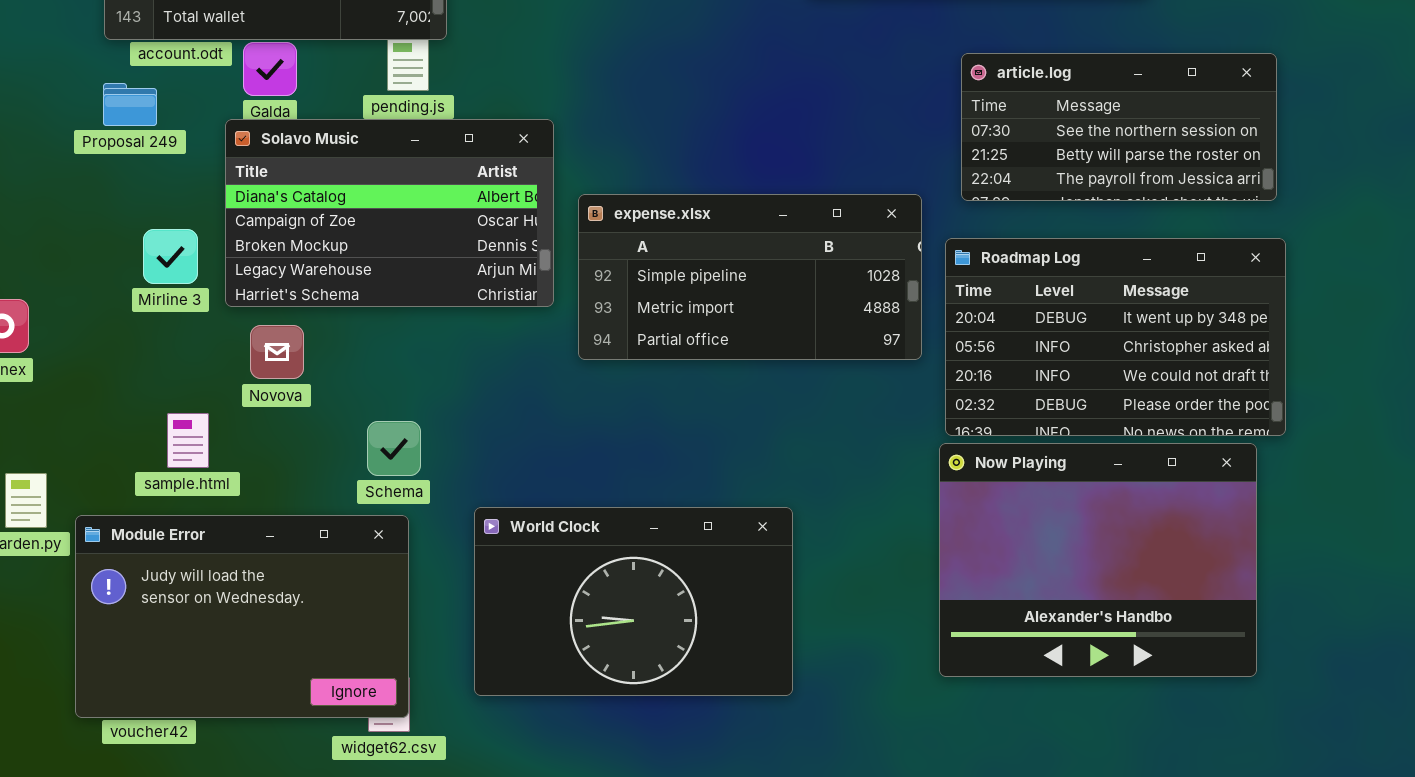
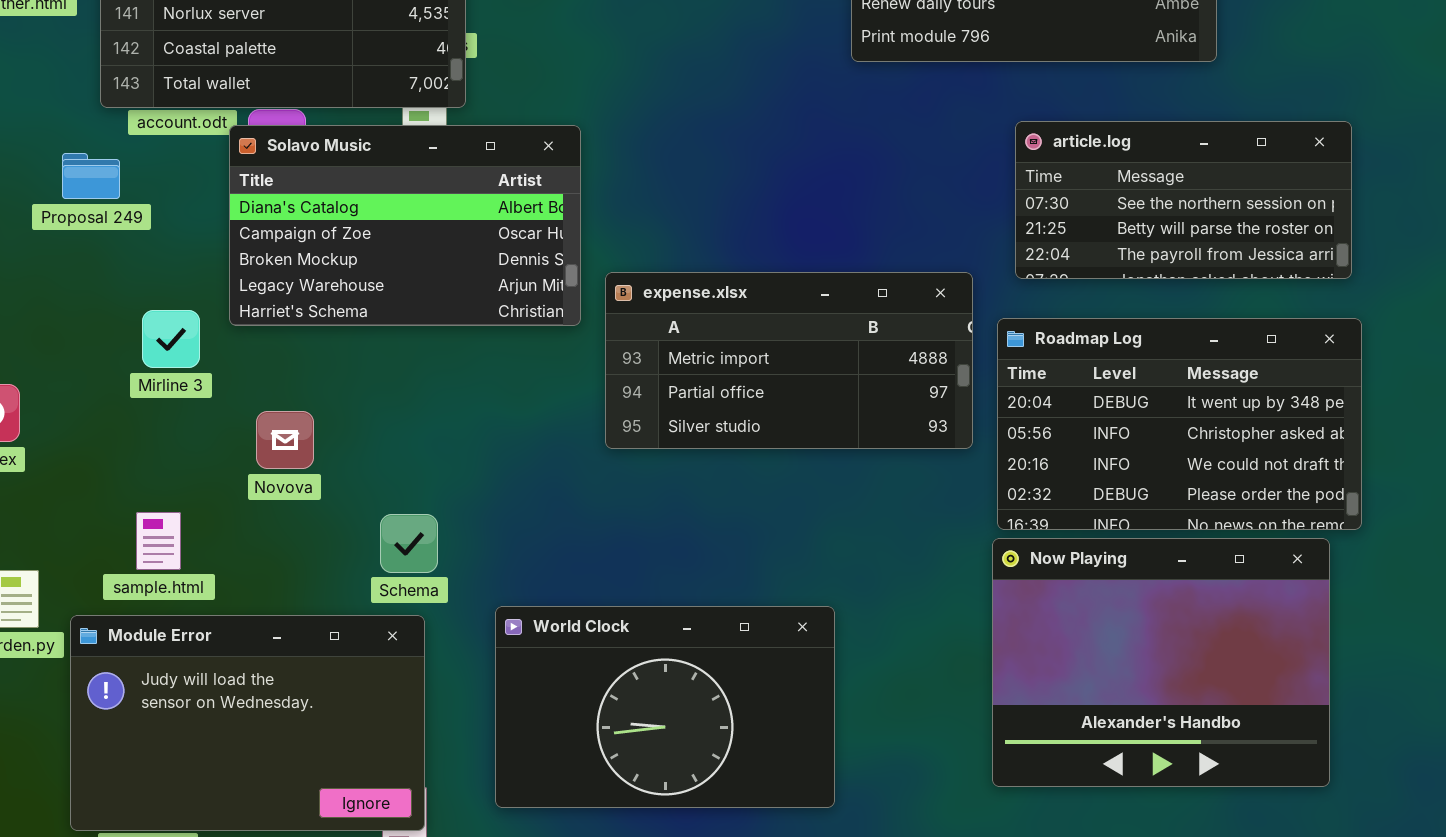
Proposal 249: [103,83,157,126] -> [62,153,120,199], moved
Solavo Music: [225,119,554,307] -> [229,125,581,326], moved
expense.xlsx: [578,194,922,360] -> [605,272,973,449], scrolled down 1 row
sample.html: [167,413,209,468] -> [136,512,181,570], moved

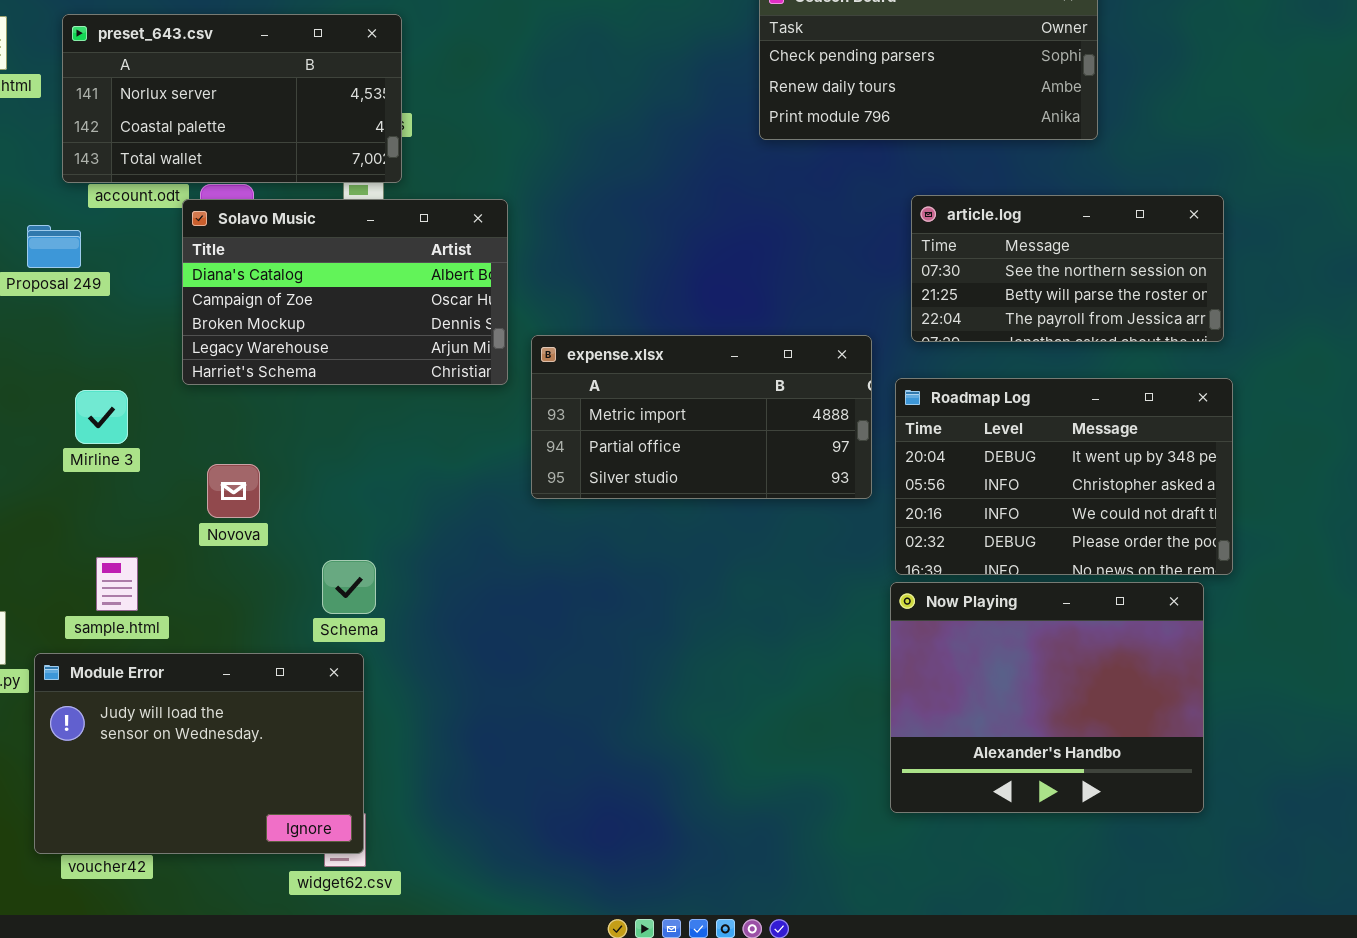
Mirline 3: [142,310,200,368] -> [75,390,128,444], moved
World Clock: [495,606,835,808] -> none, closed

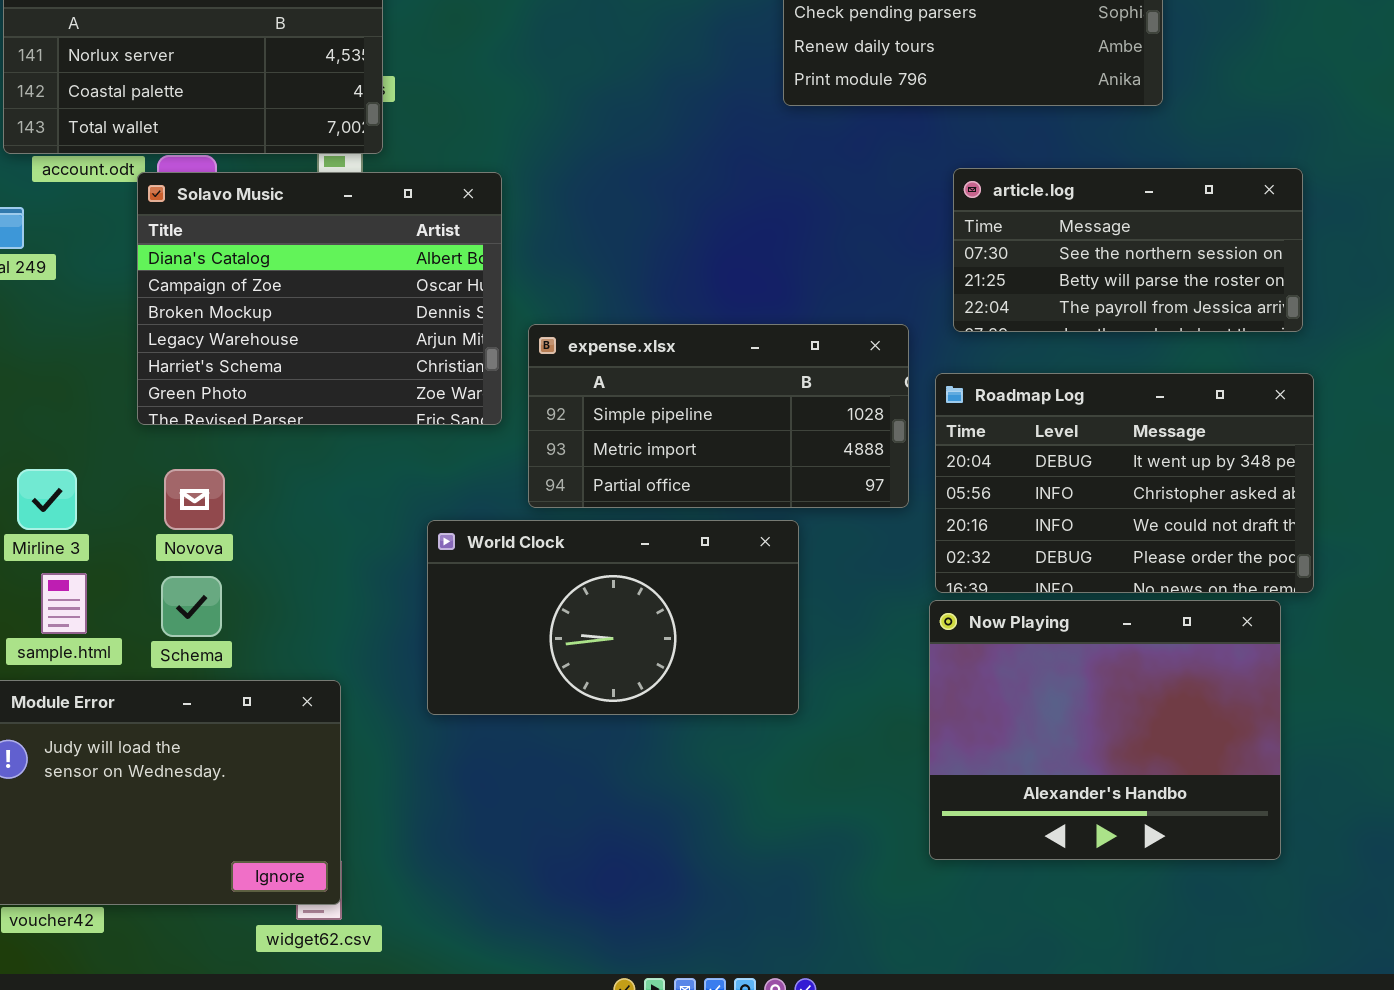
Solavo Music: [182,199,508,385] -> [137,172,502,425], resized
expense.xlsx: [531,335,872,499] -> [528,324,909,508], scrolled up 1 row
Mirline 3: [75,390,128,444] -> [17,469,77,530], moved
World Clock: none -> [427,520,799,715], opened
Schema: [322,560,376,614] -> [161,576,222,637], moved

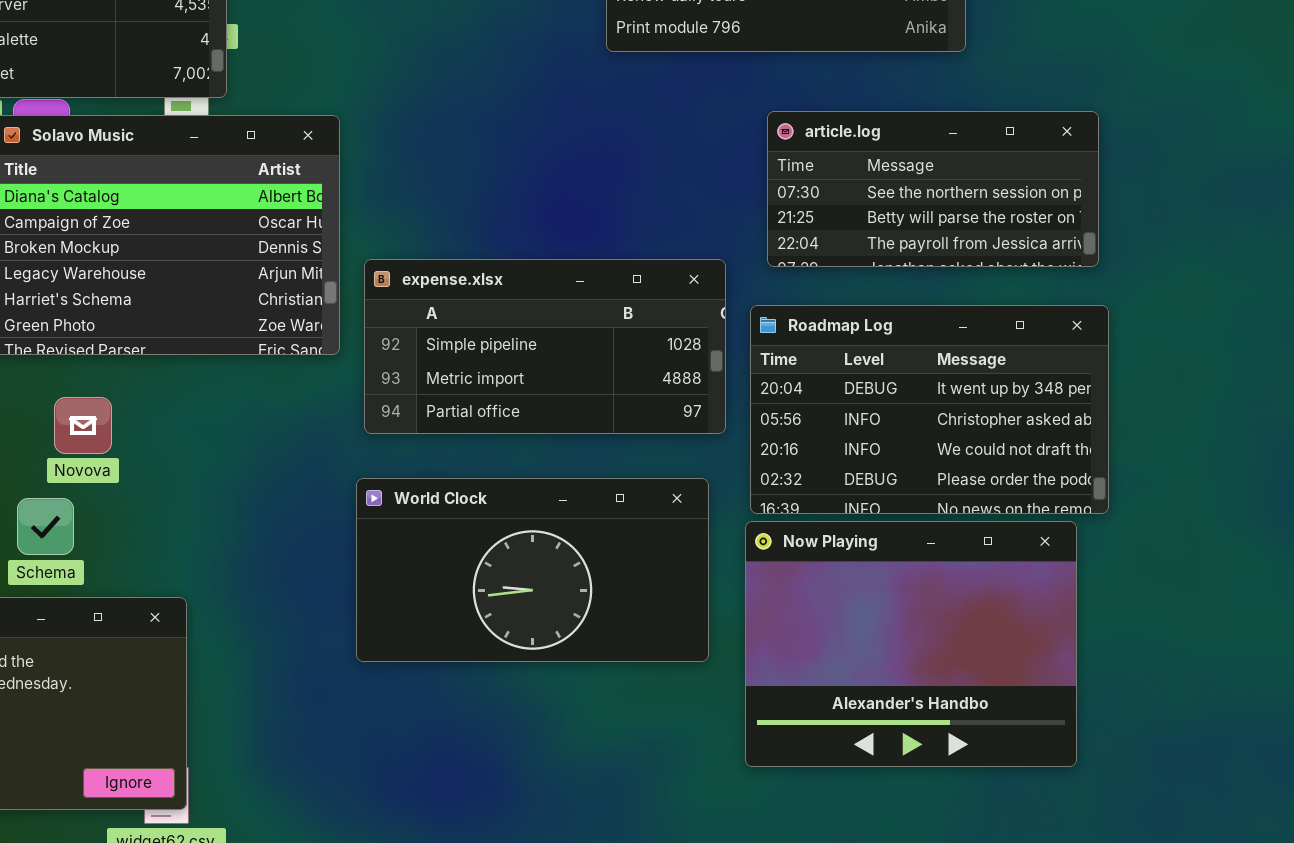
Novova: [164,469,225,530] -> [54,397,112,454], moved
World Clock: [427,520,799,715] -> [356,478,709,662], moved

